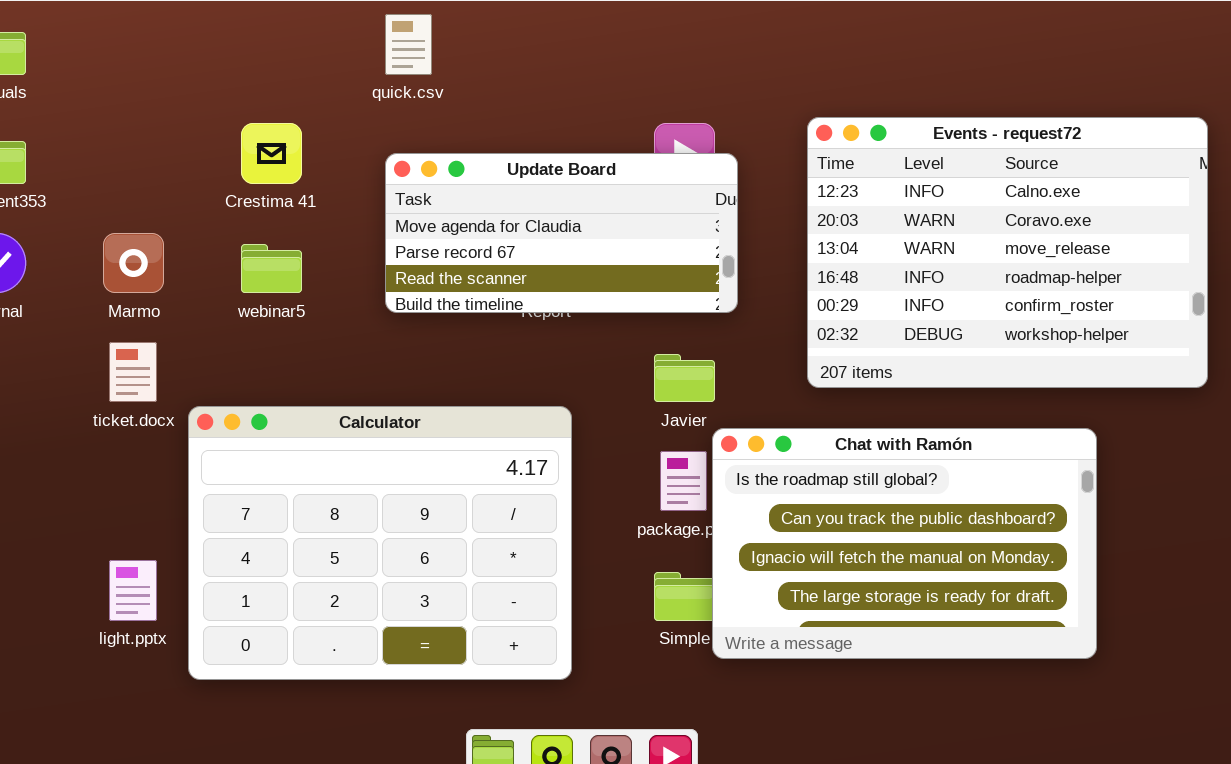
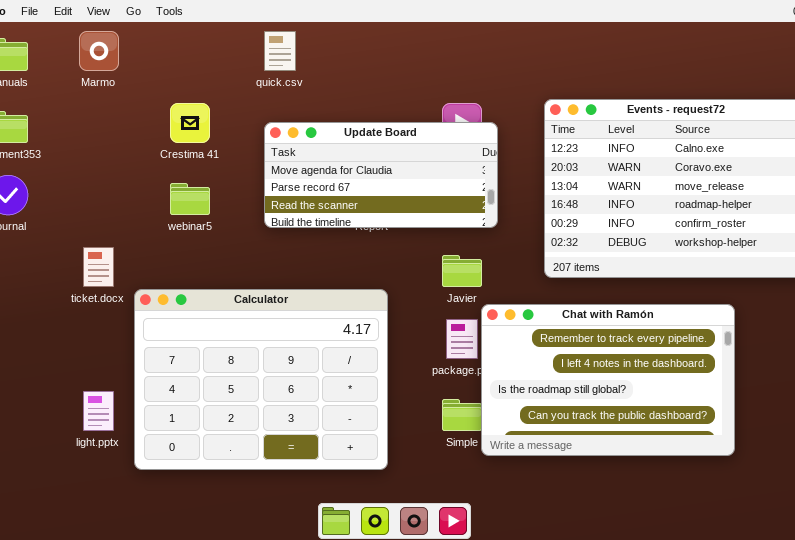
Marmo: [103,233,164,293] -> [79,31,119,71], moved
Chat with Ramón: [712,428,1097,659] -> [481,304,735,456], scrolled up 2 rows

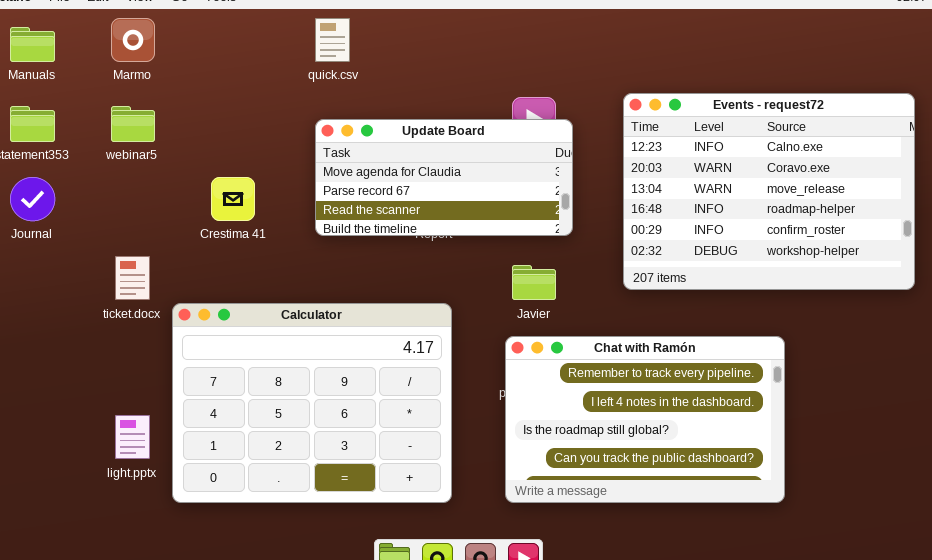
Crestima 41: [170,103,210,143] -> [211,177,255,221], moved
webinar5: [170,183,210,215] -> [111,106,155,142], moved
Chat with Ramón: [481,304,735,456] -> [505,336,785,503], moved

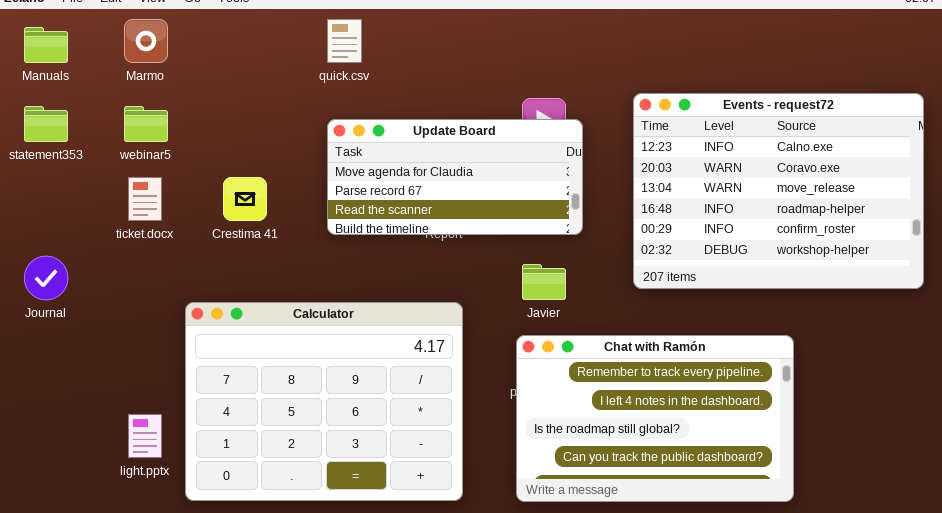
Journal: [10,177,55,221] -> [24,256,68,300], moved
ticket.docx: [115,256,150,300] -> [128,177,162,221], moved

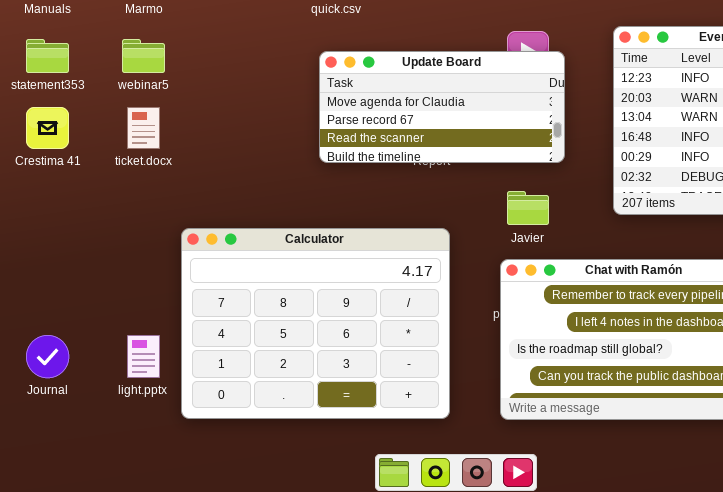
Crestima 41: [223,177,267,221] -> [26,107,69,149], moved
Journal: [24,256,68,300] -> [26,335,69,378], moved

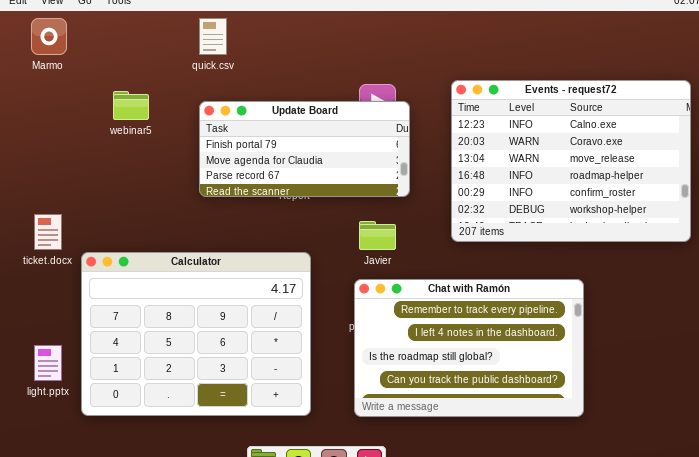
webinar5: [122,39,165,73] -> [113,91,149,120], moved
Update Board: [319,51,565,163] -> [199,101,410,197], scrolled up 1 row
ticket.docx: [127,107,160,149] -> [34,214,62,250], moved

